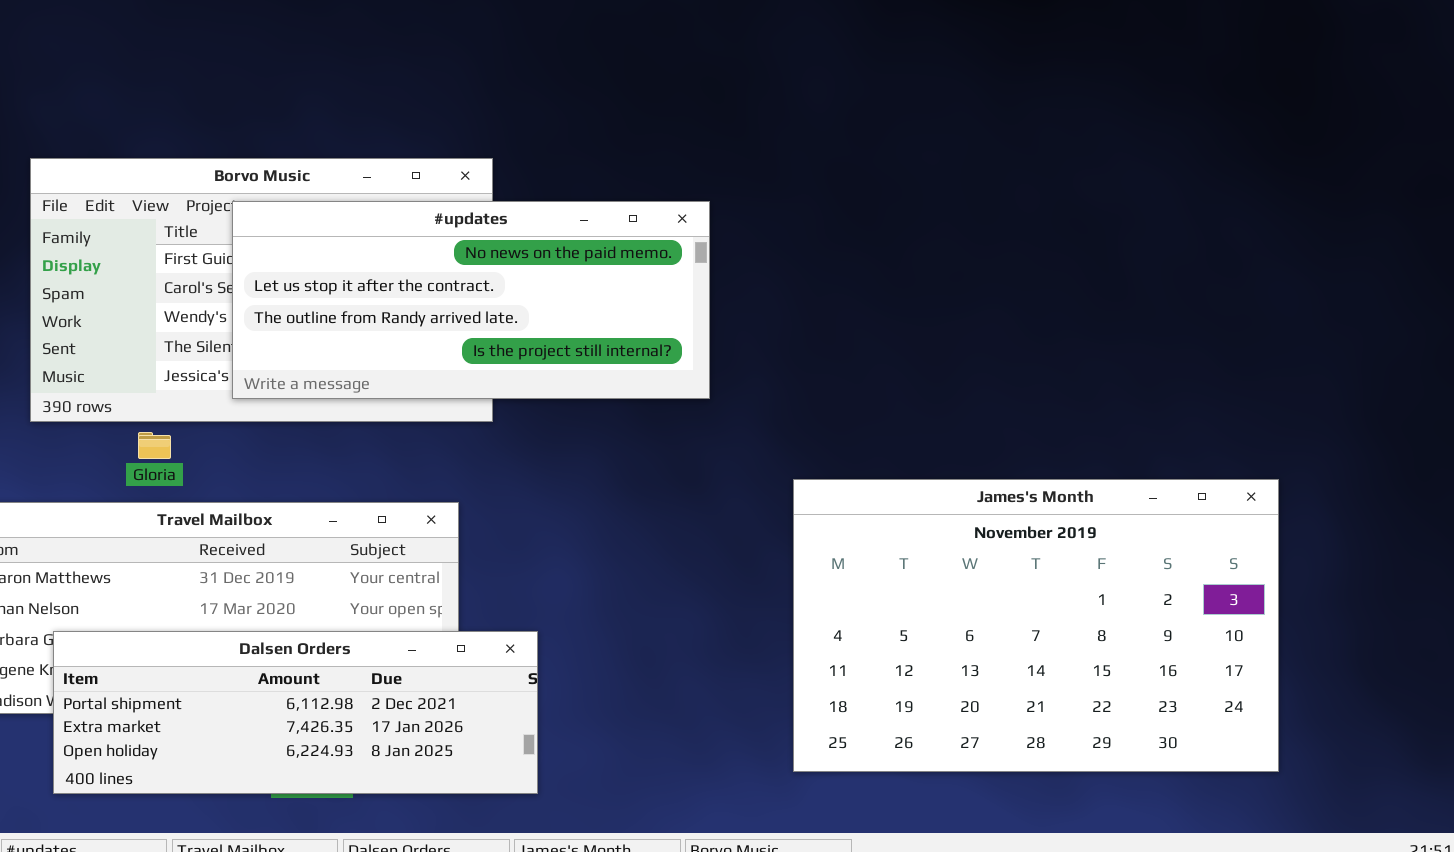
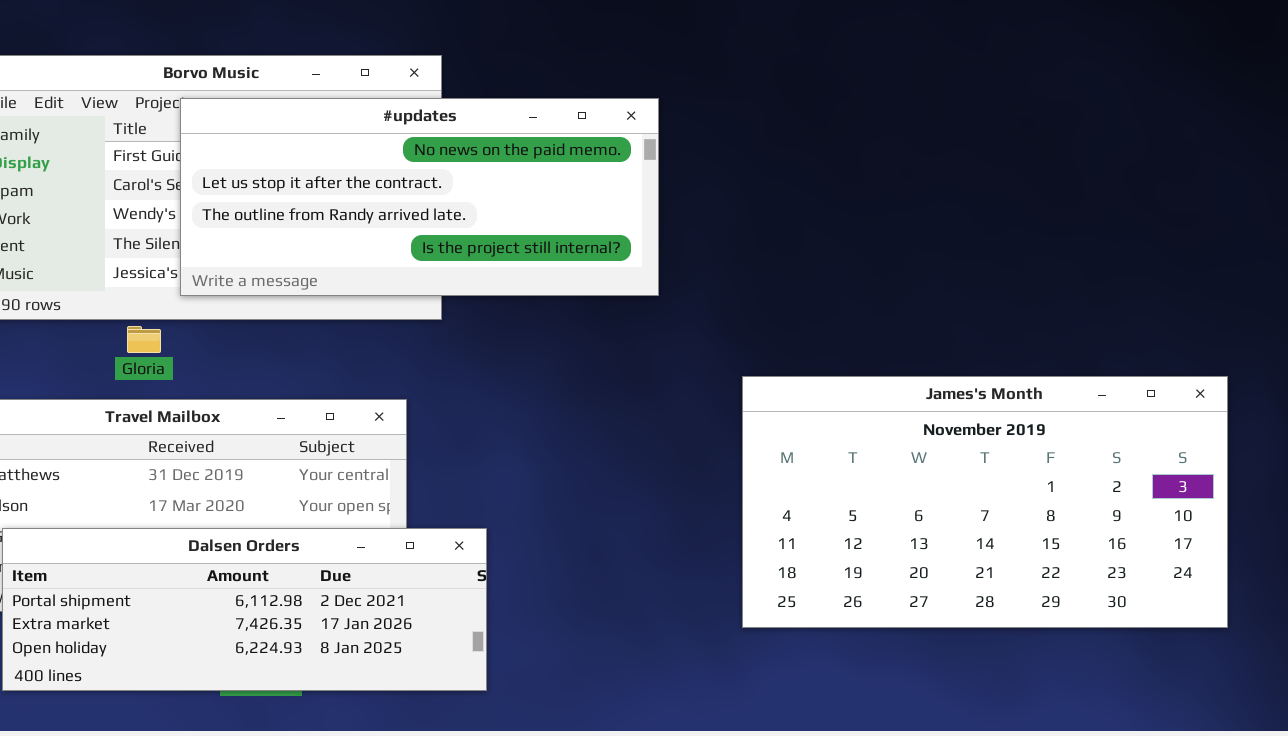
Gloria: [138,432,171,459] -> [127,326,161,353], moved
James's Month: [793,479,1279,772] -> [742,376,1228,628], resized

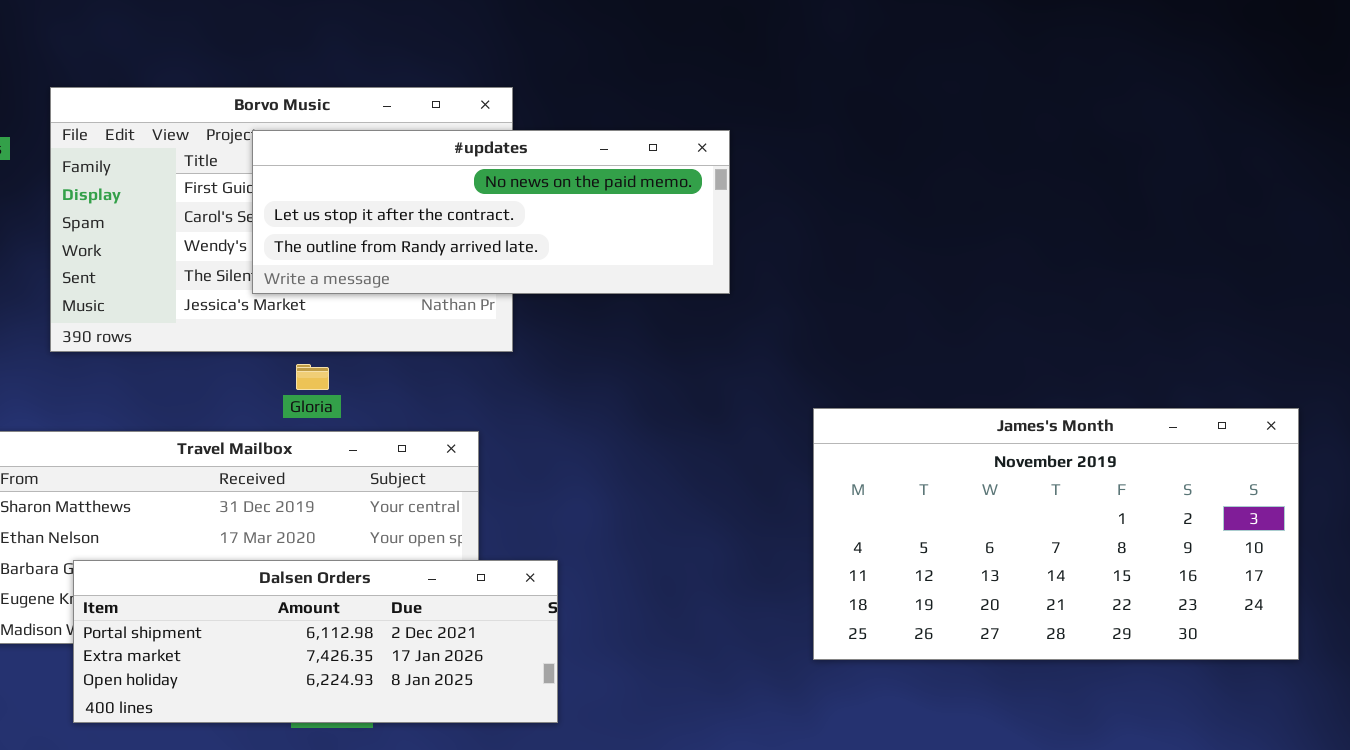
#updates: [180,98,659,296] -> [252,130,730,294], resized
Gloria: [127,326,161,353] -> [296,364,329,390], moved

